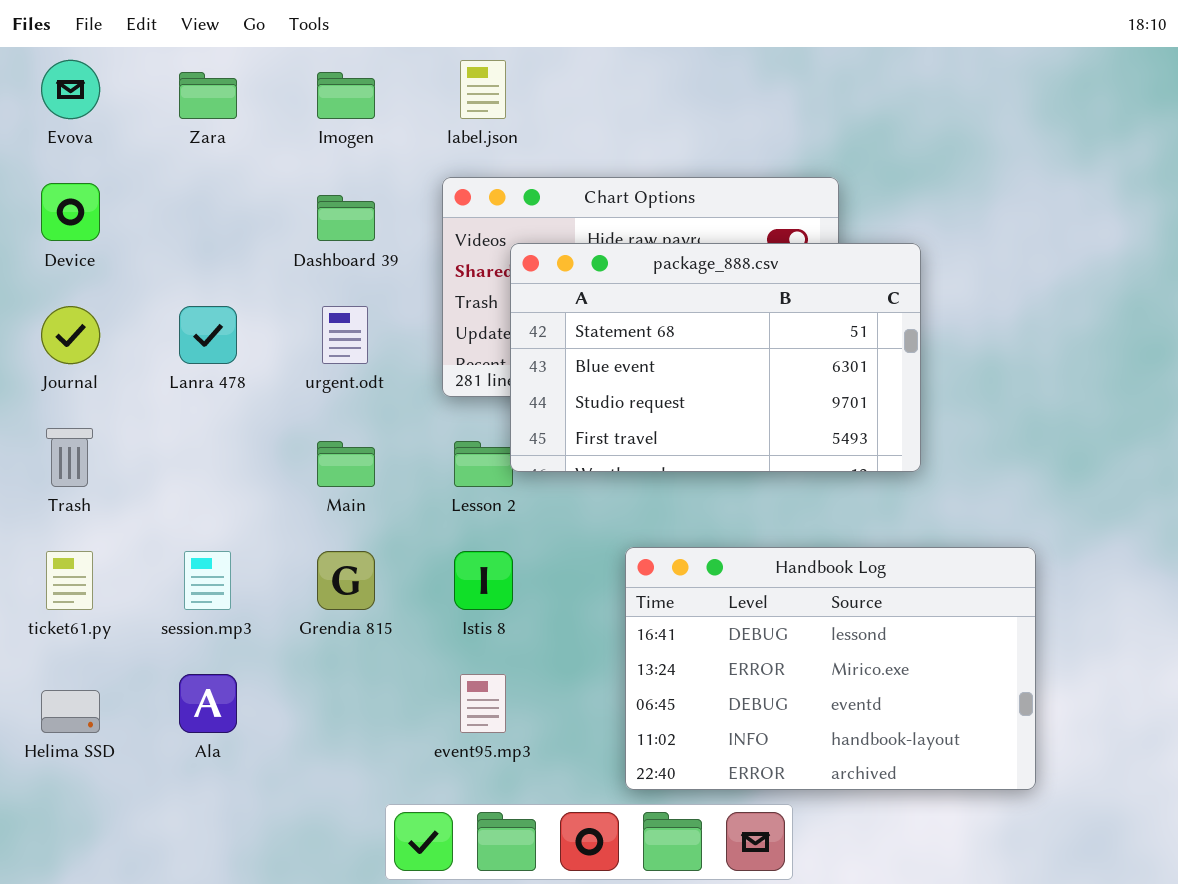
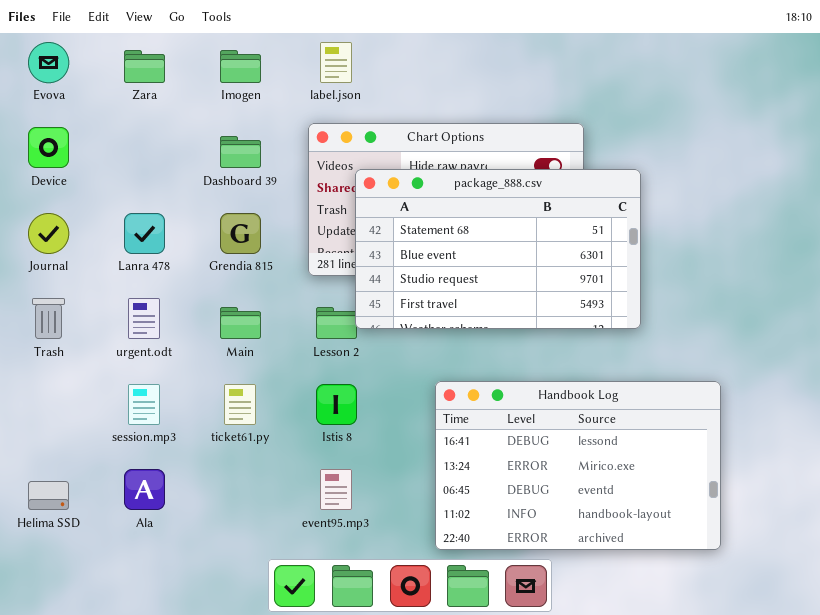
urgent.odt: [322,306,368,364] -> [128,298,160,339], moved
ticket61.py: [46,551,93,610] -> [224,384,256,425], moved
Grendia 815: [317,551,375,610] -> [220,213,261,254], moved

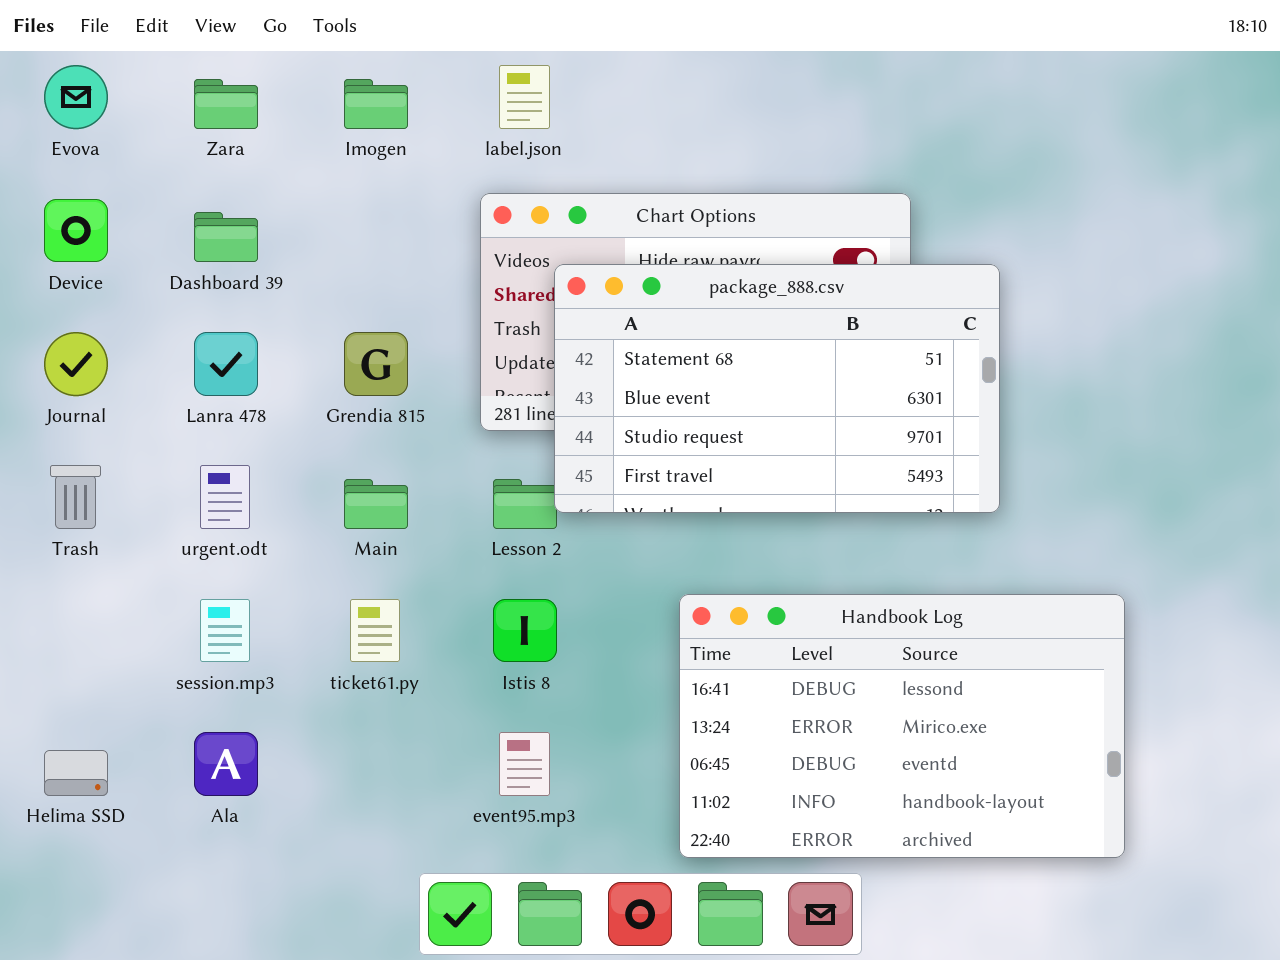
Dashboard 39: [220,136,261,168] -> [194,212,258,262], moved

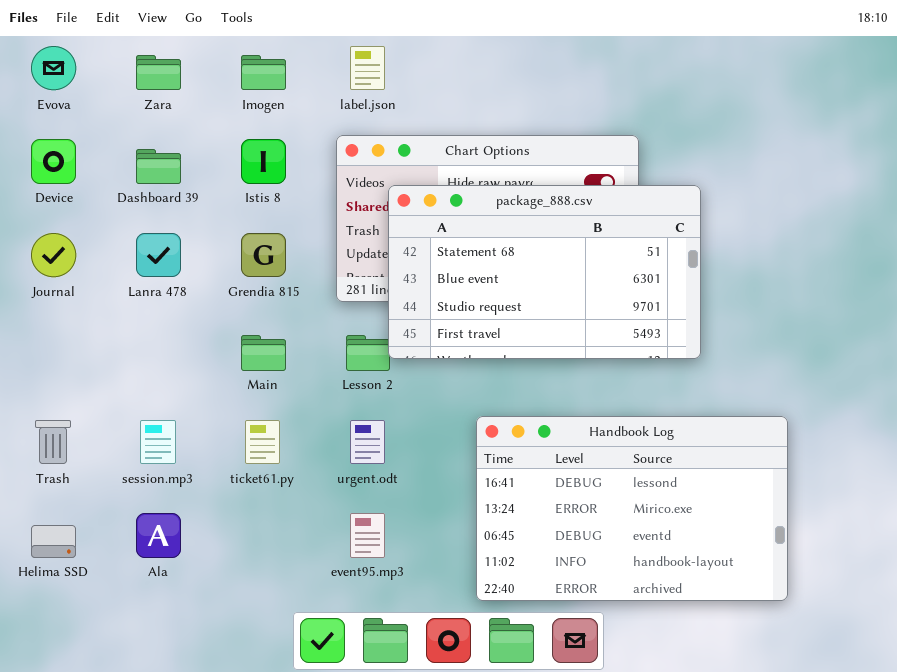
Trash: [50,465,101,529] -> [35,420,71,464], moved
urgent.odt: [200,465,250,529] -> [350,420,385,464], moved
Istis 8: [493,599,557,662] -> [241,139,286,184], moved

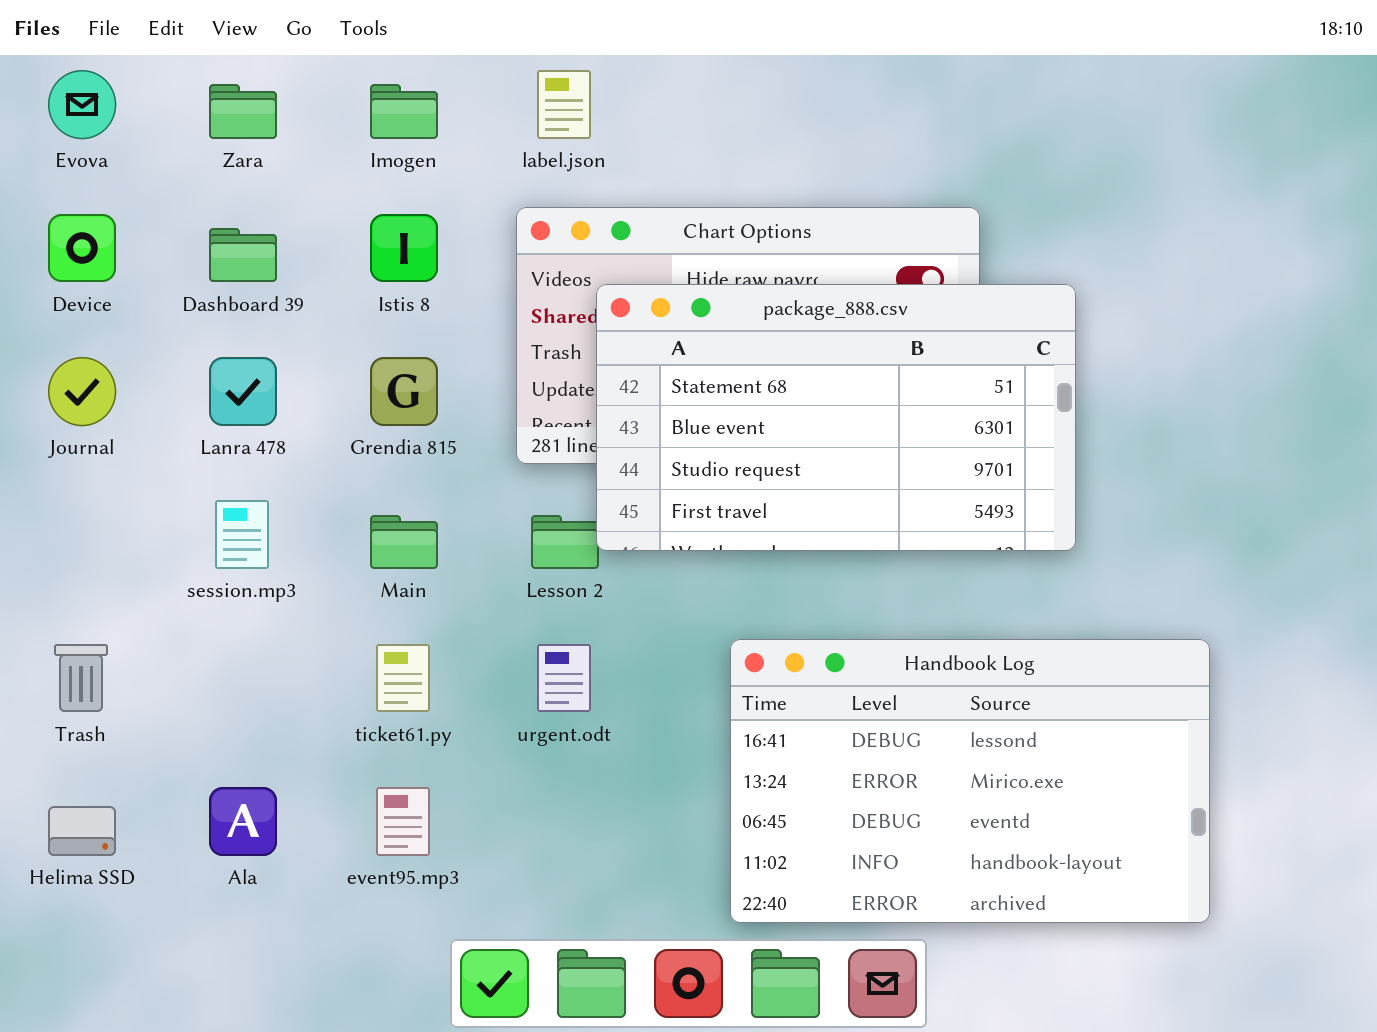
session.mp3: [140,420,176,464] -> [215,500,269,569], moved
event95.mp3: [350,513,385,558] -> [376,787,430,856], moved

